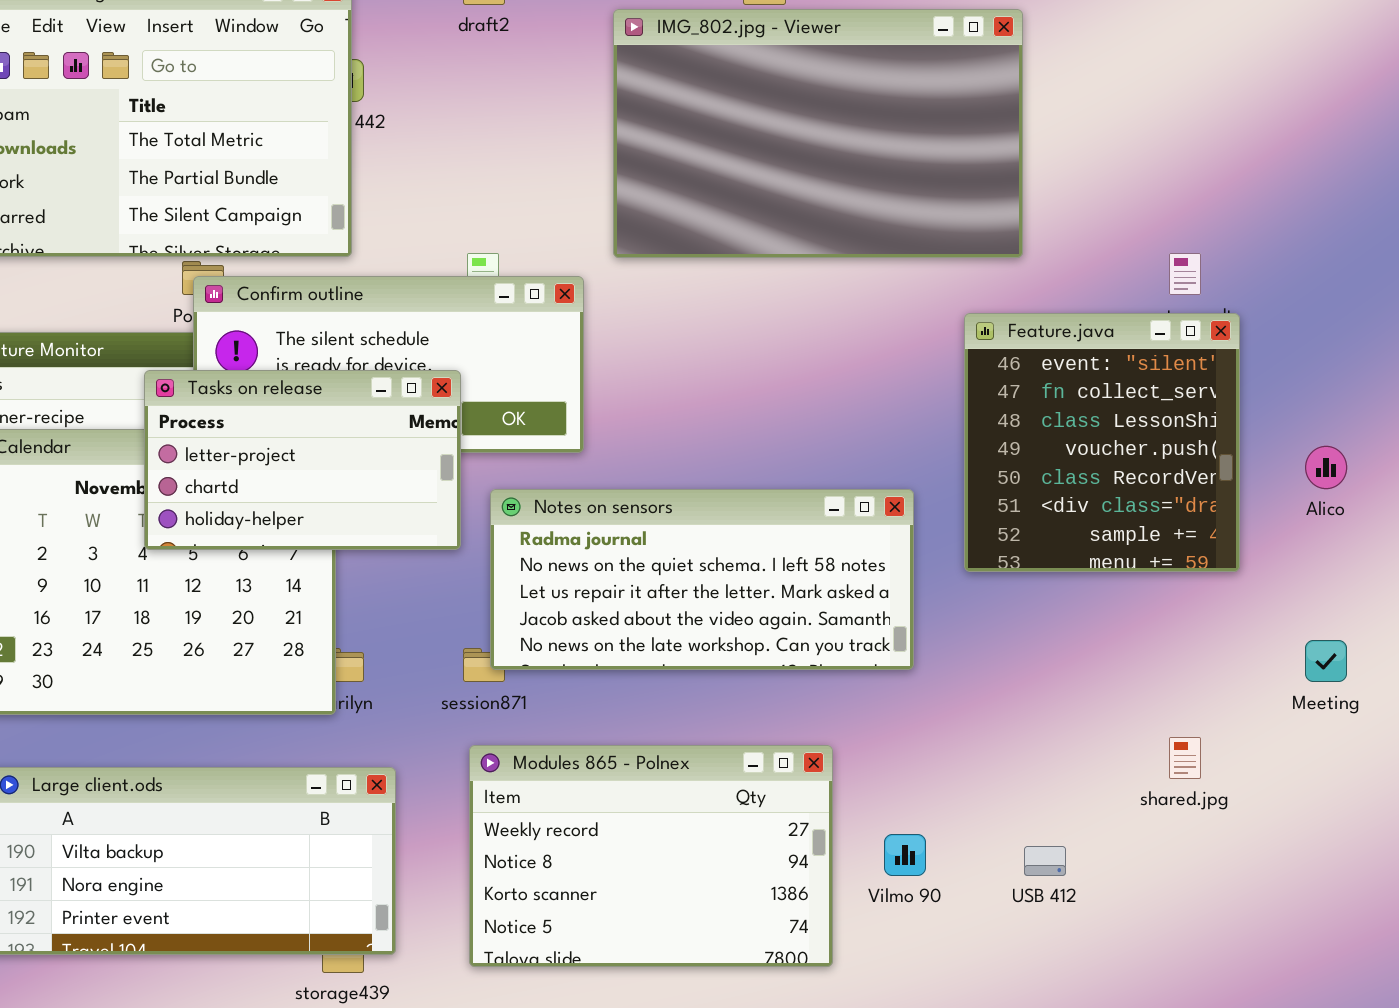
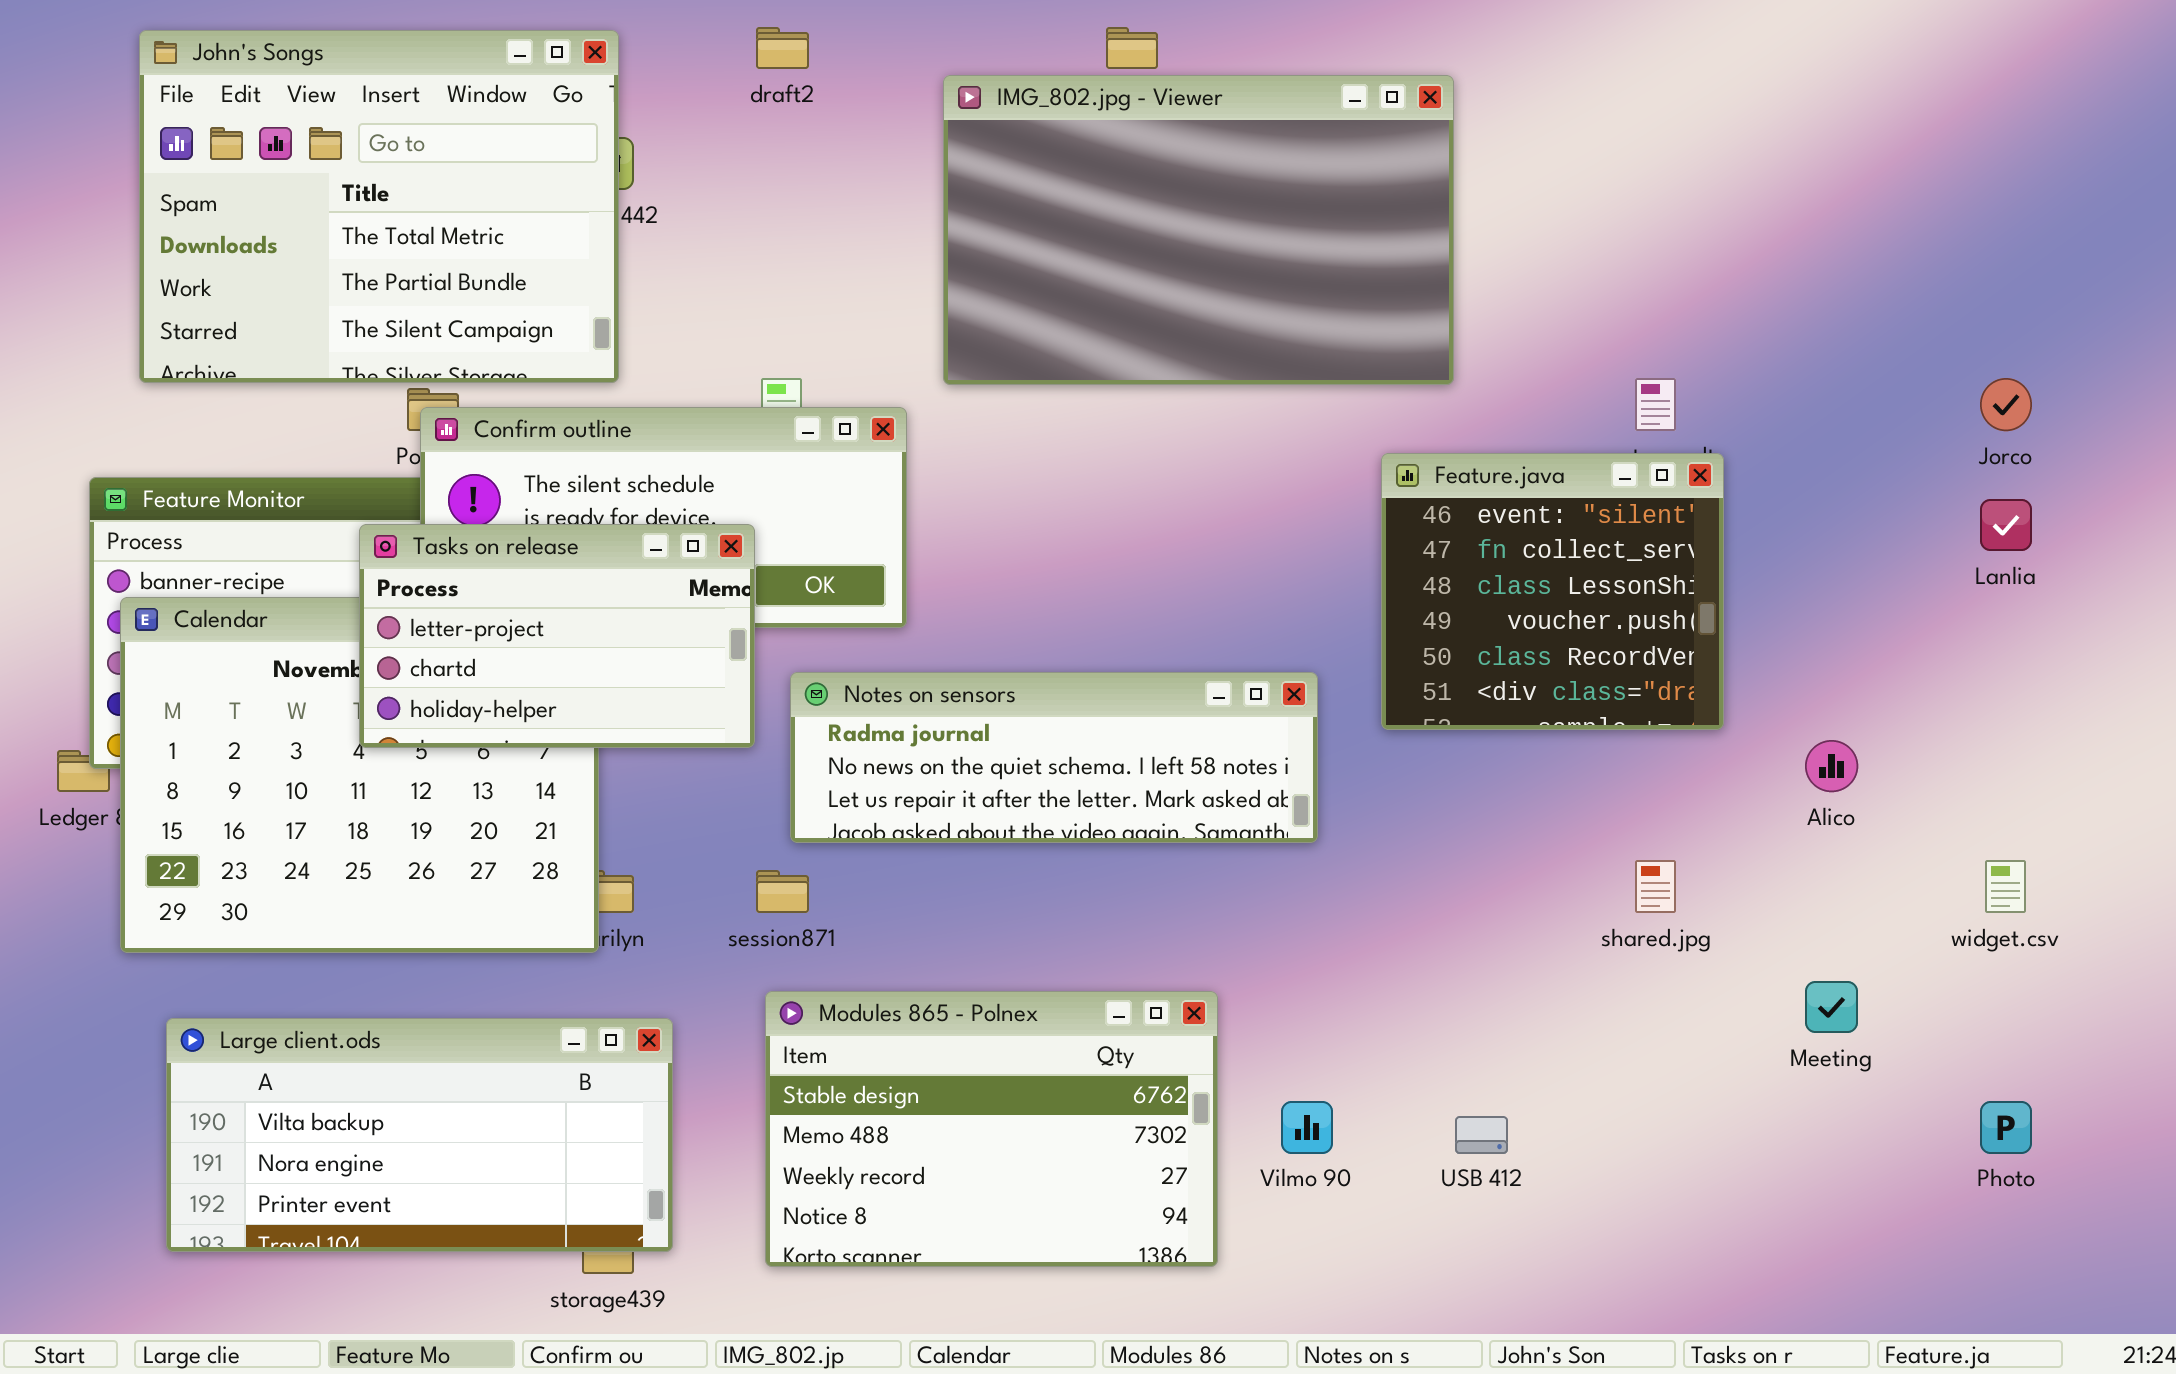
Feature.java: [964,313,1240,572] -> [1381,453,1724,730], resized
Alico: [1305,446,1347,489] -> [1805,740,1858,792], moved
Notes on sensors: [490,489,914,670] -> [790,672,1318,843], resized
Meeting: [1305,640,1347,682] -> [1805,981,1858,1033], moved
shared.jpg: [1169,737,1201,779] -> [1635,860,1676,913], moved
Modules 865 - Polnex: [469,745,833,967] -> [765,991,1218,1267], scrolled up 2 rows

